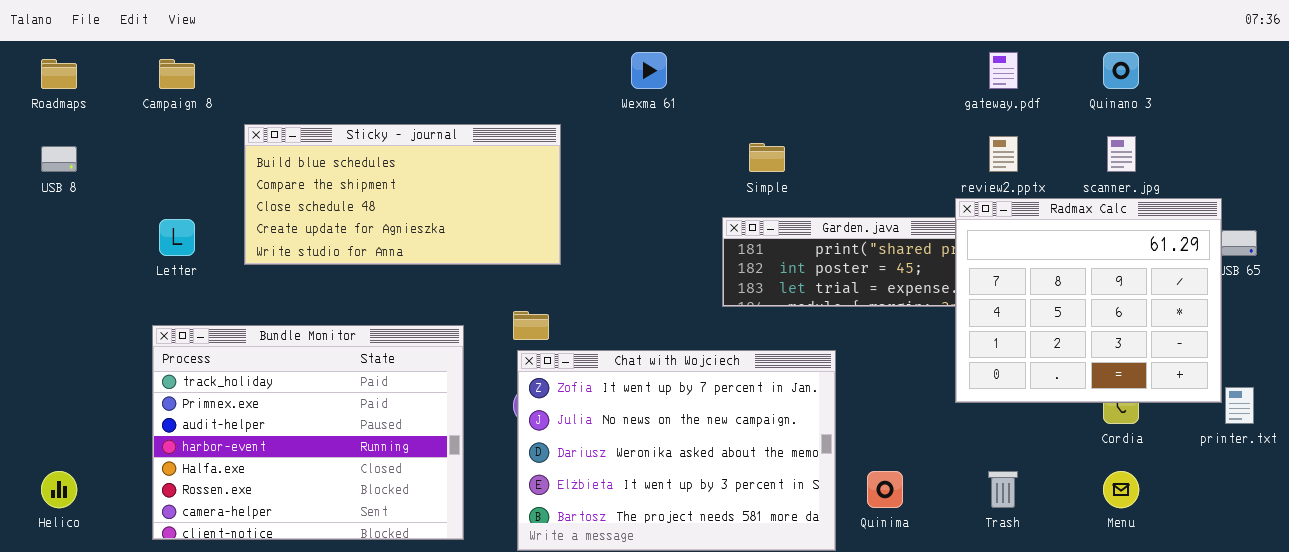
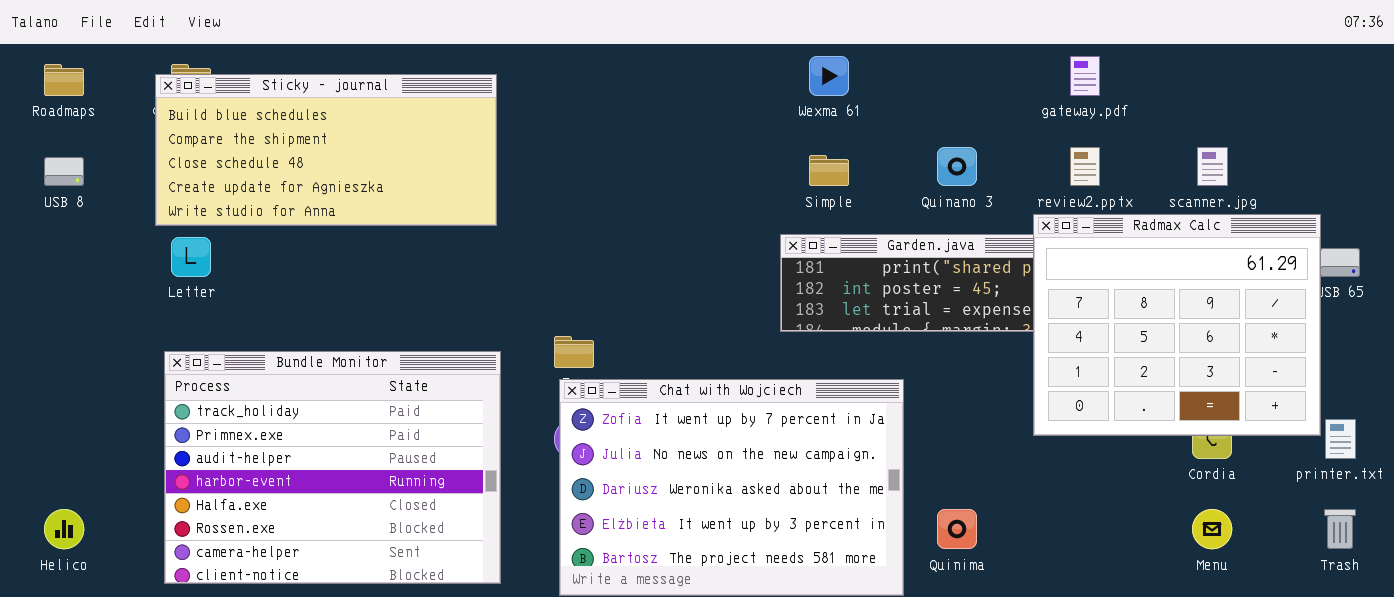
Wexma 61: [631,52,667,89] -> [809,56,849,96], moved
Quinano 3: [1103,52,1139,89] -> [937,147,977,186], moved
Sticky - journal: [244,124,561,265] -> [155,74,497,226], moved
Trash: [988,471,1018,508] -> [1324,509,1356,549], moved

